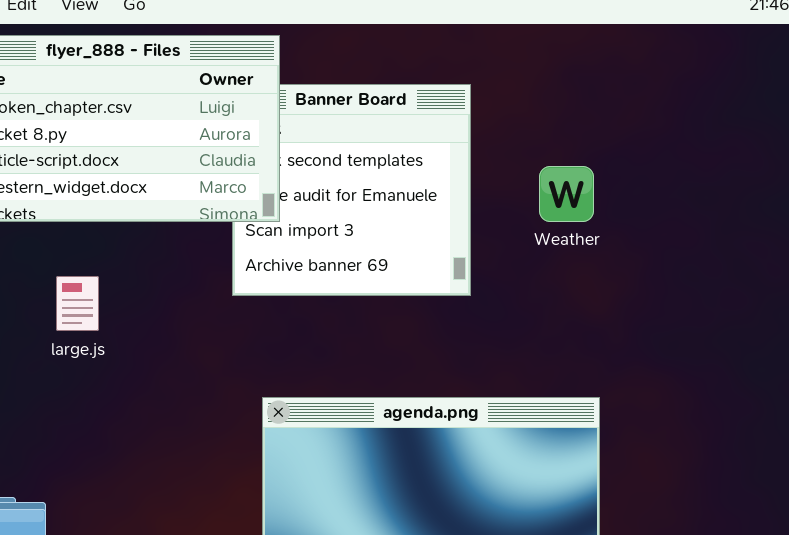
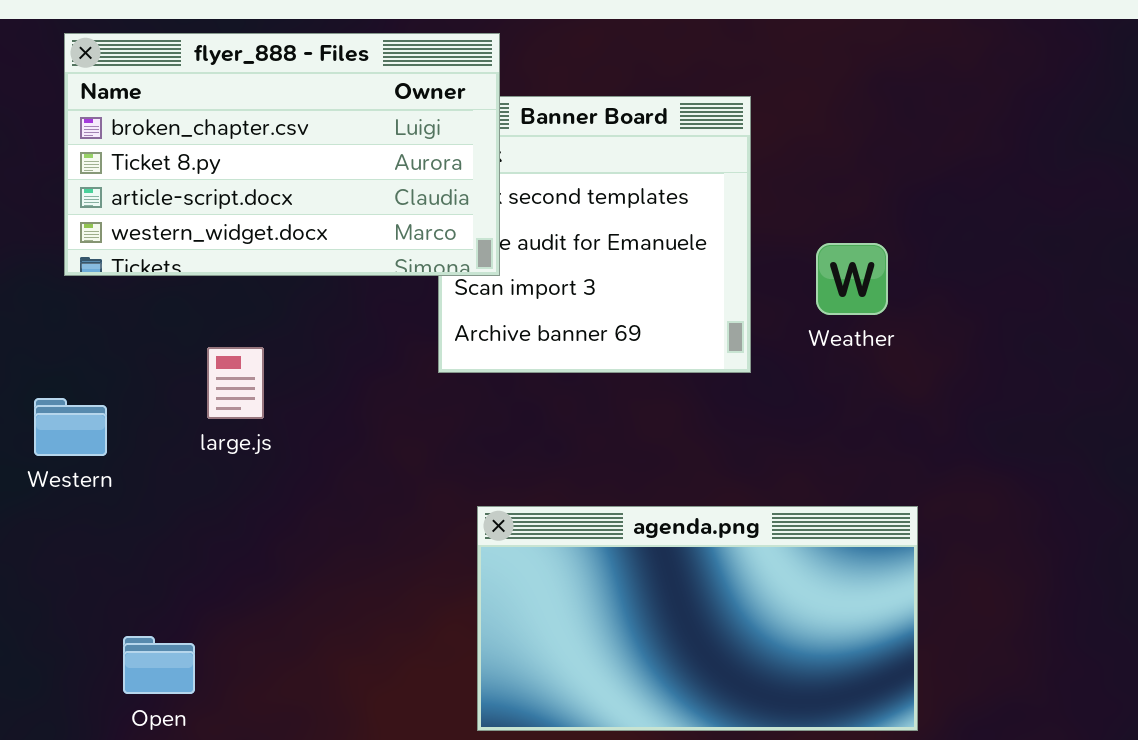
Weather: [539,166,594,222] -> [816,243,888,315], moved

